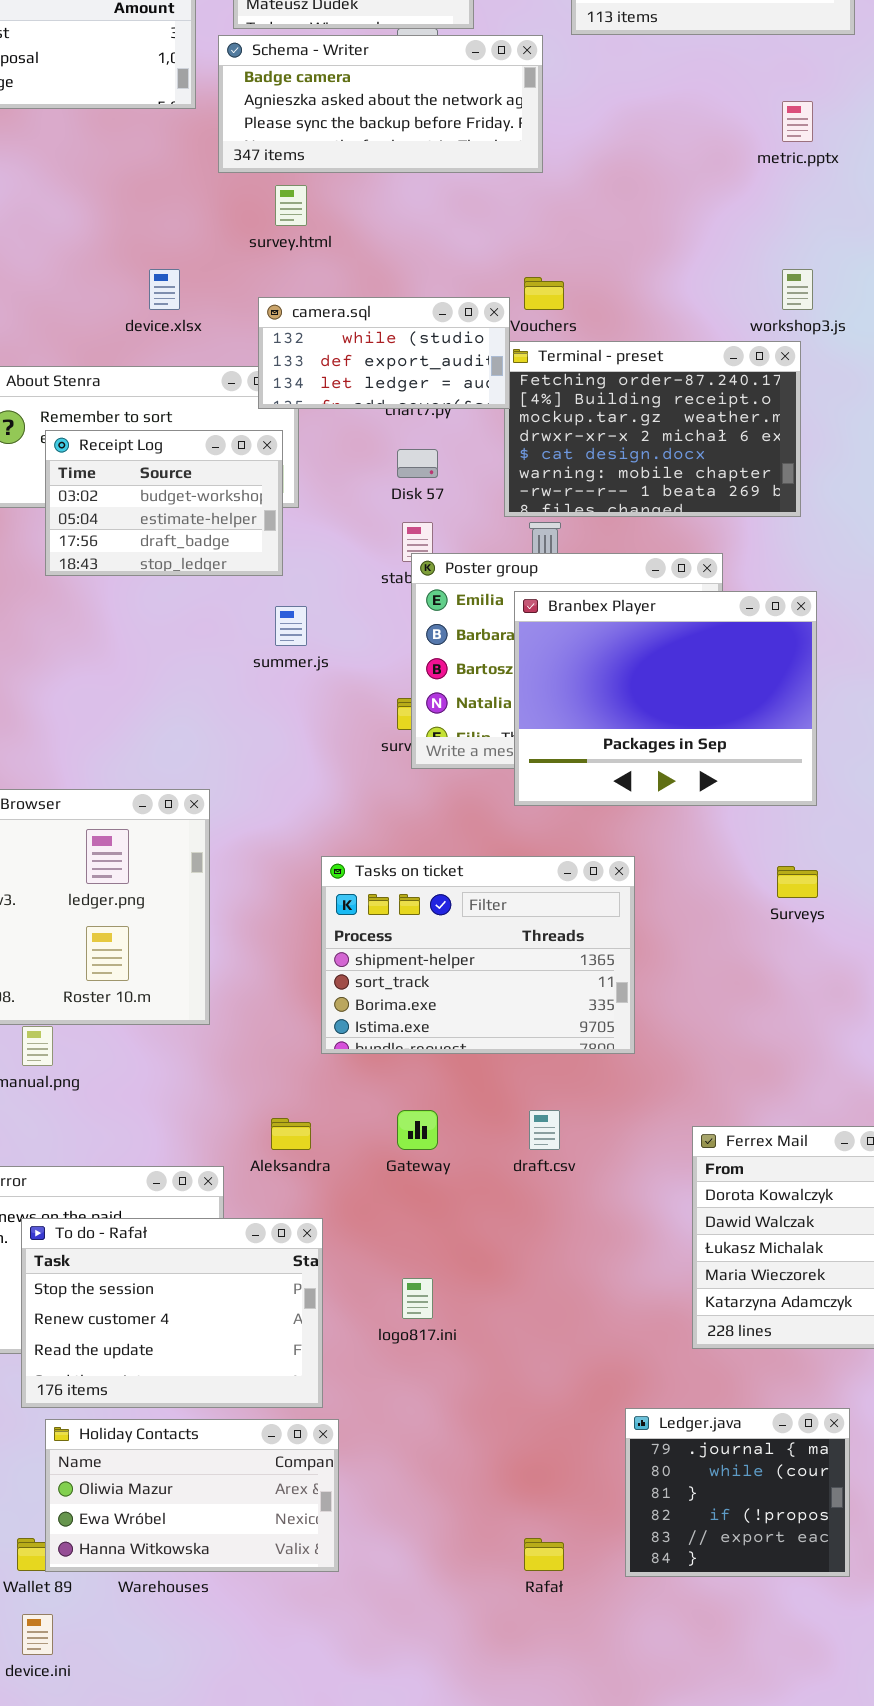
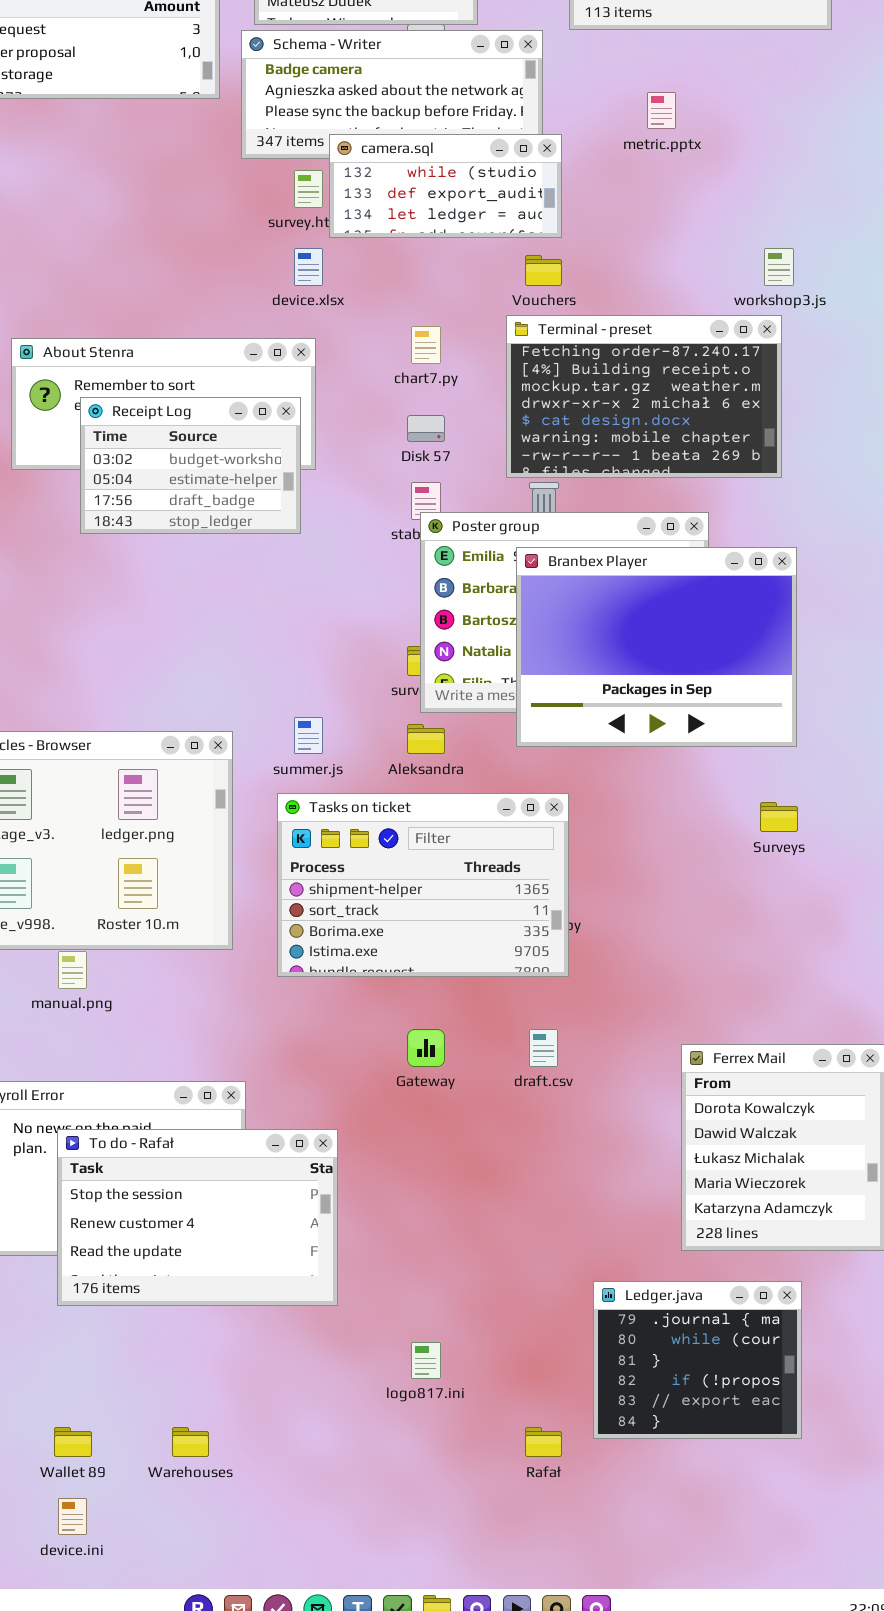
metric.pptx: [782,101,813,142] -> [647,92,676,129], moved
device.xlsx: [149,269,180,310] -> [294,248,323,286], moved
camera.sql: [258,297,510,409] -> [329,134,562,238], moved
summer.js: [275,606,307,646] -> [294,717,323,754], moved
Tasks on ticket: [321,856,635,1054] -> [277,793,569,977], moved
Aleksandra: [271,1118,311,1150] -> [407,724,445,754], moved
logo817.ini: [402,1278,433,1319] -> [411,1342,441,1379], moved
Ledger.java: [625,1408,850,1577] -> [593,1281,802,1439], moved
Holiday Contacts: [45,1419,339,1572] -> none, closed

